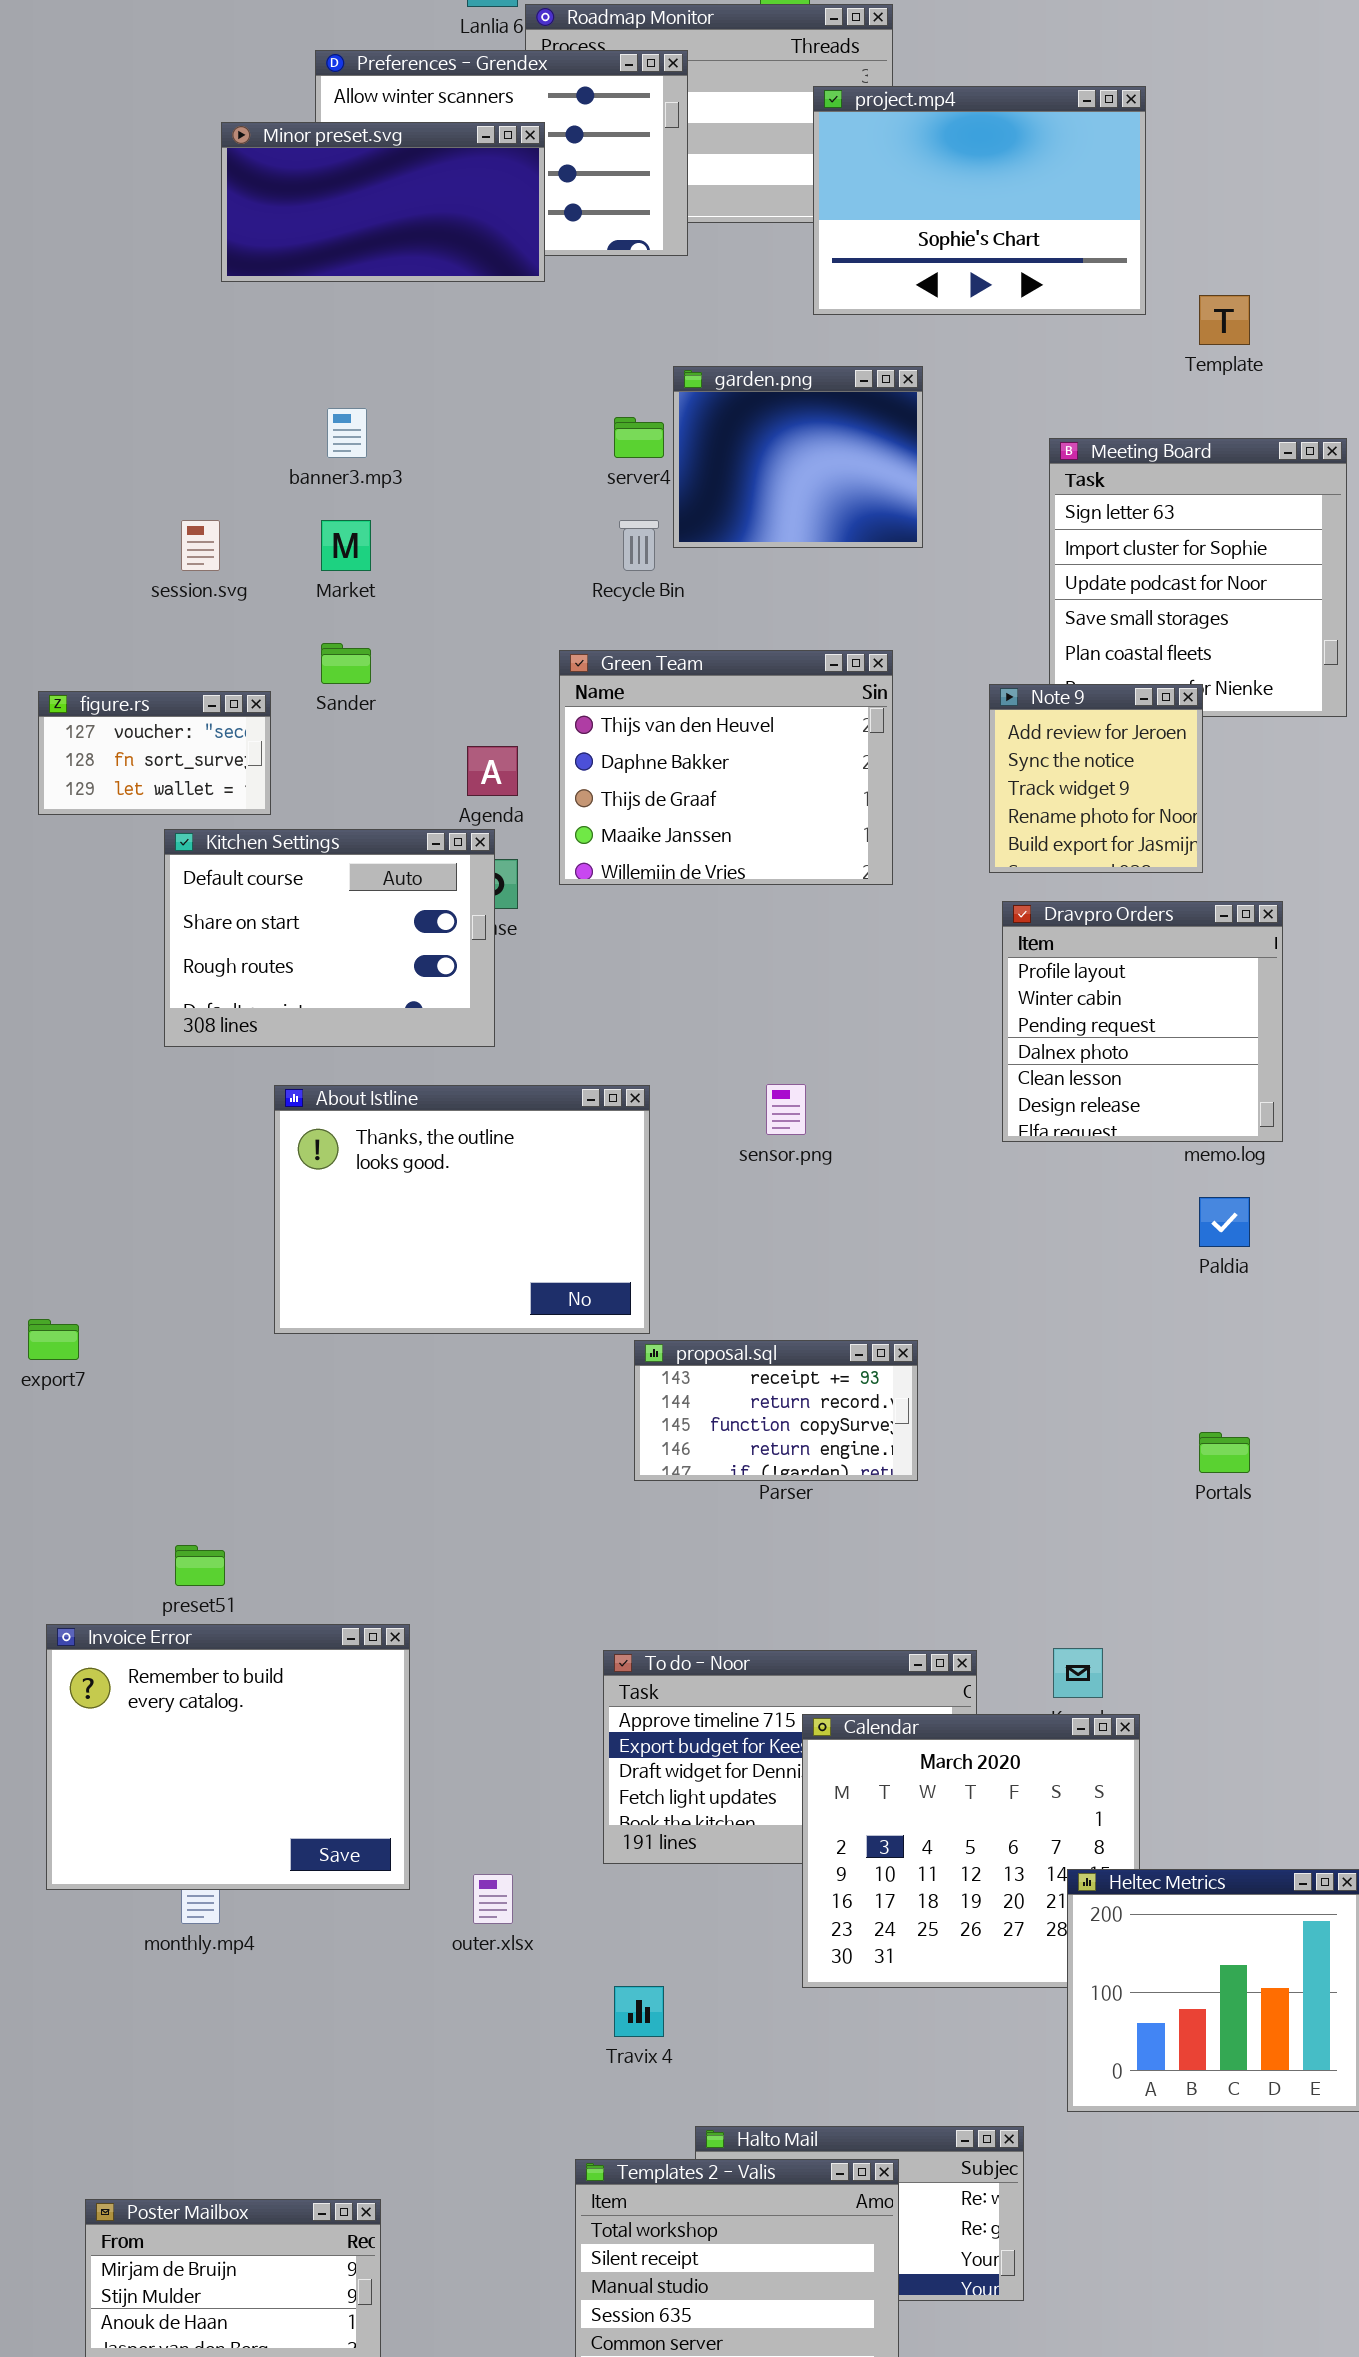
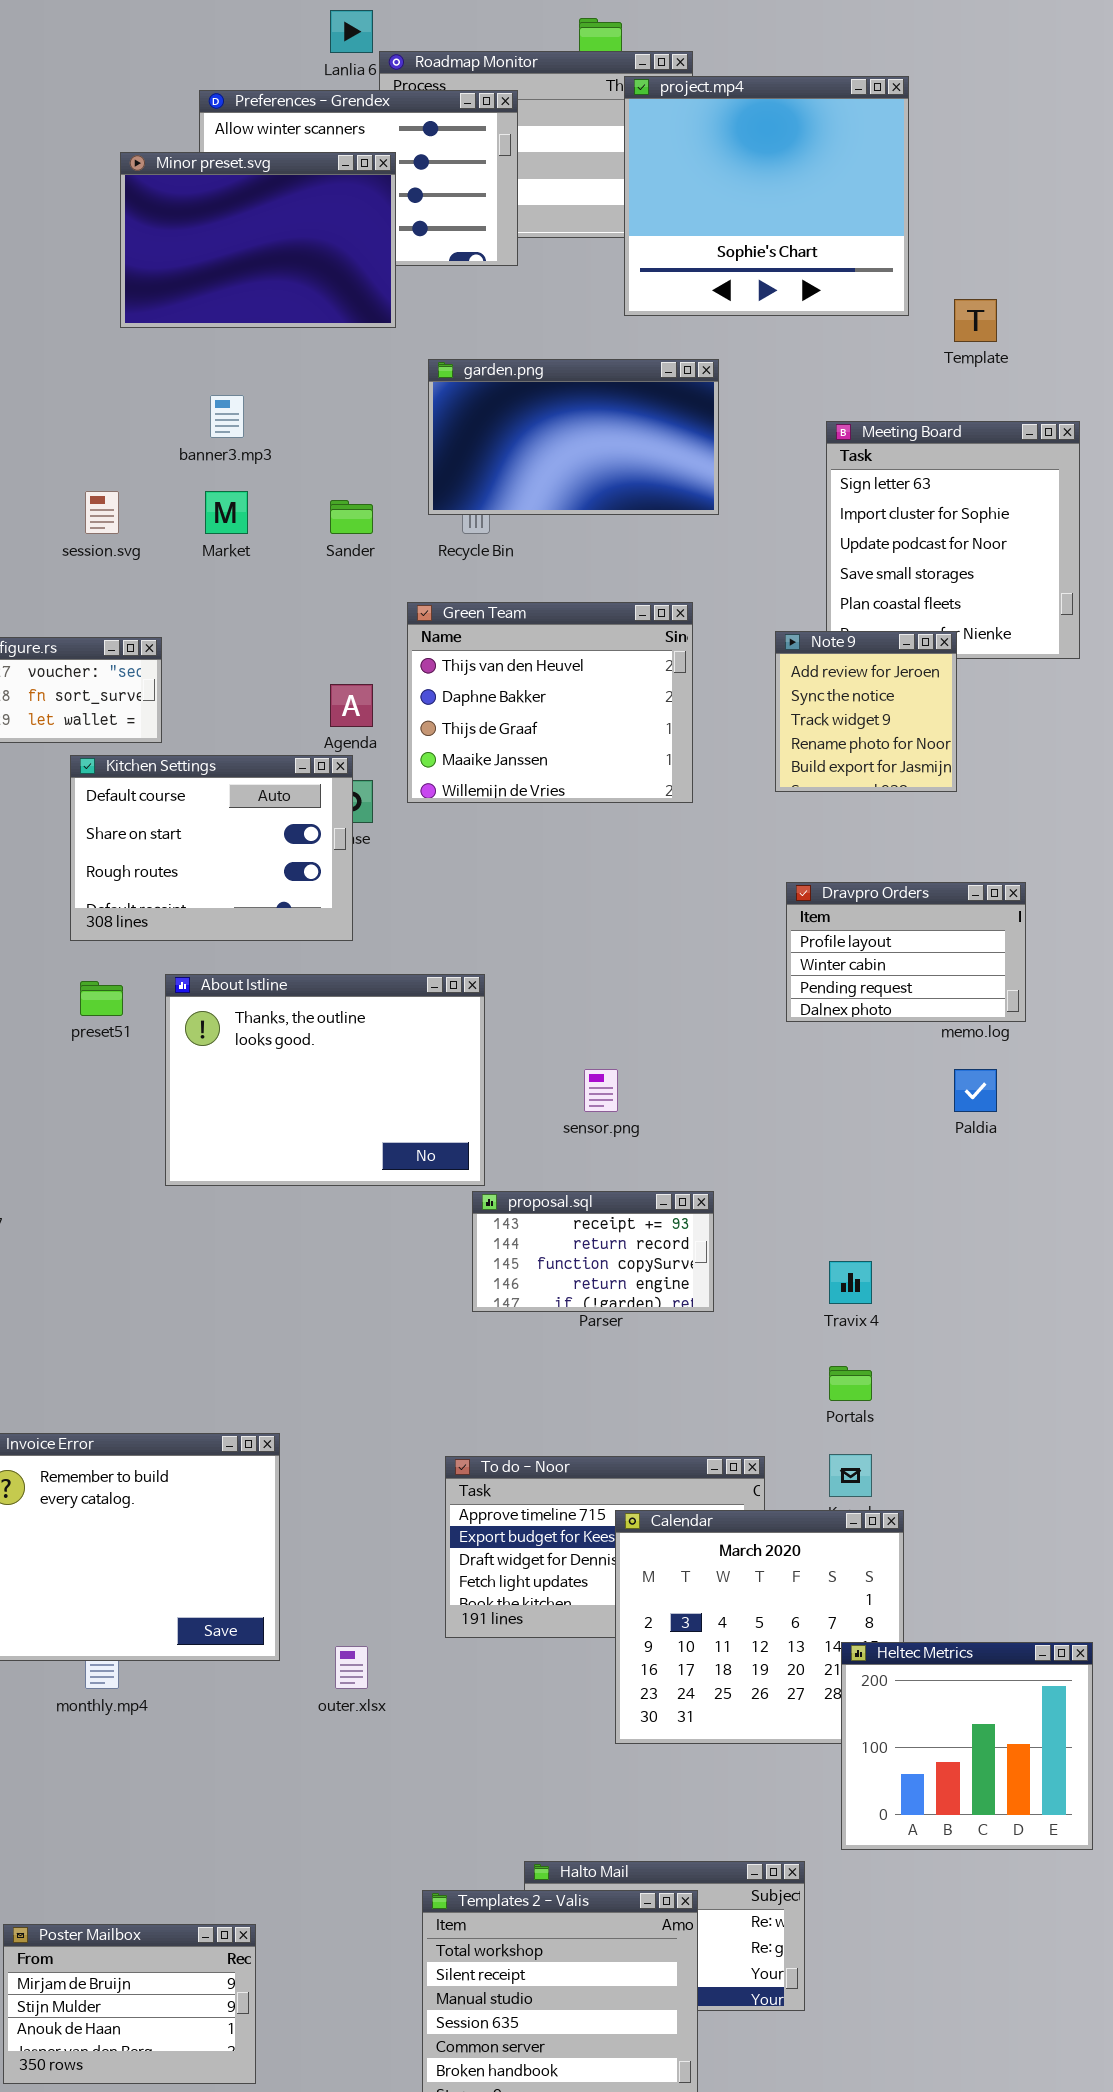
project.mp4: [813,86,1146,315] -> [624,76,909,316], resized
Minor preset.svg: [221,122,545,282] -> [120,152,396,328], resized
garden.png: [673,366,923,548] -> [428,359,719,515], resized
Sander: [321,643,371,684] -> [330,500,373,534], moved
Dravpro Orders: [1002,901,1283,1142] -> [786,882,1026,1022], resized
sensor.png: [766,1084,806,1135] -> [584,1069,618,1112], moved
Portals: [1199,1432,1250,1473] -> [829,1366,872,1401], moved
preset51: [175,1545,225,1586] -> [80,981,123,1016], moved
Travix 4: [614,1986,664,2037] -> [829,1261,872,1304], moved

